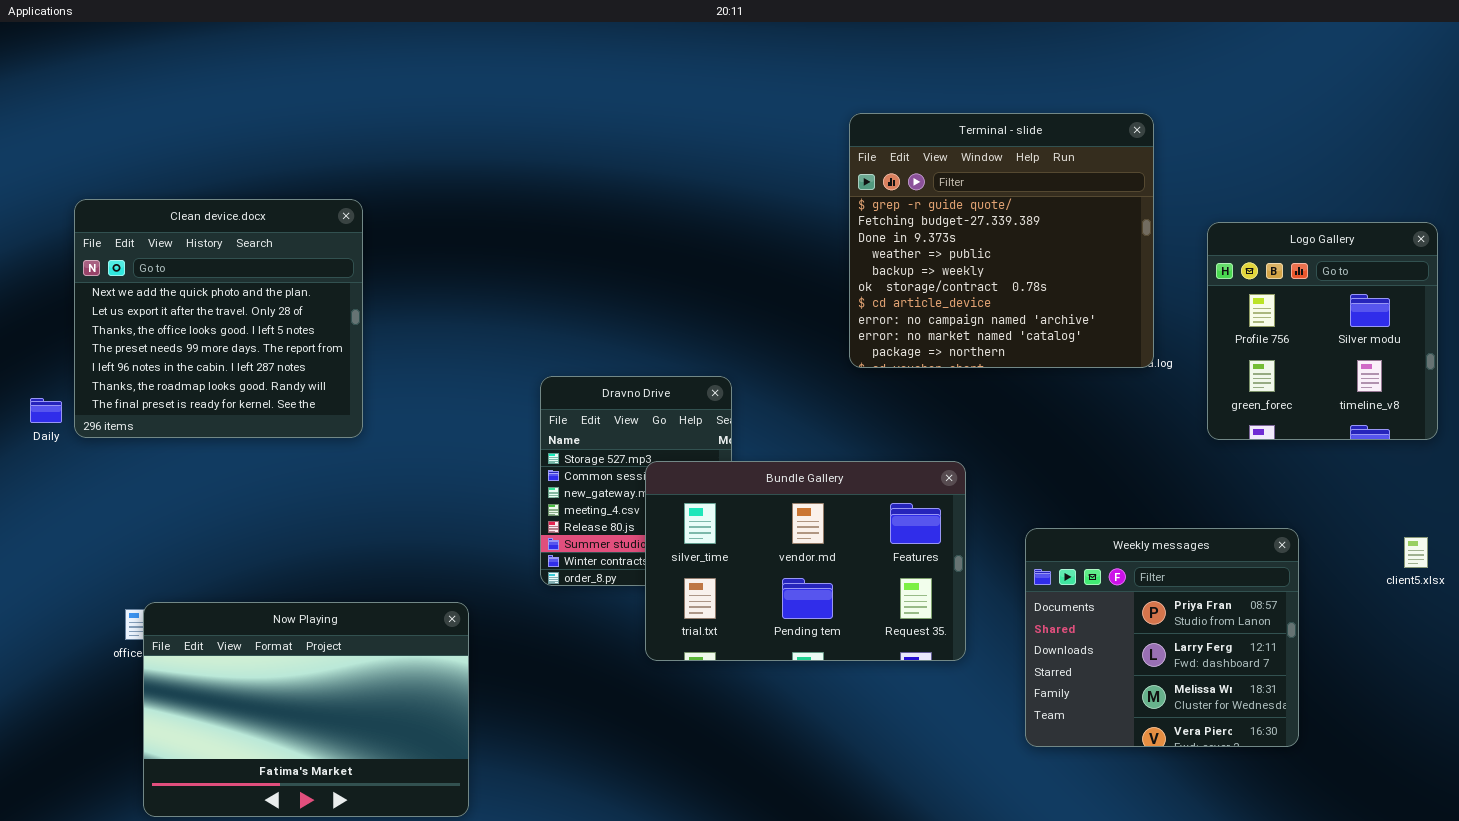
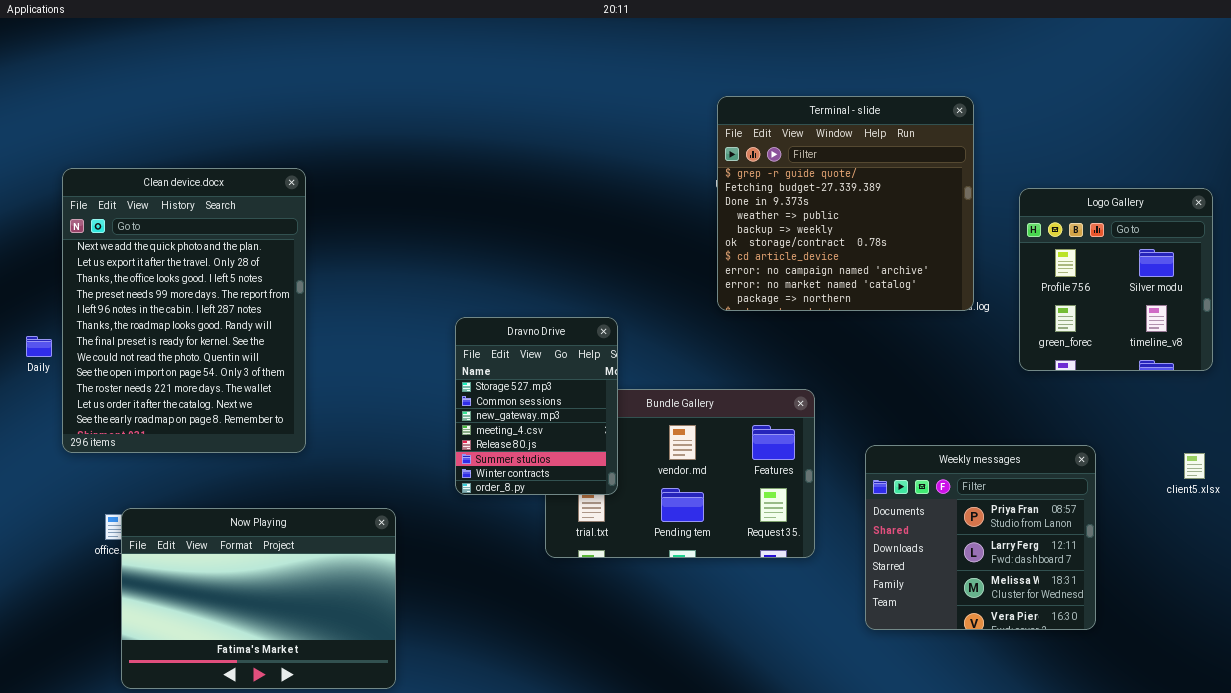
Clean device.docx: [74,199,363,438] -> [62,168,306,453], resized
Dravno Drive: [540,376,732,586] -> [455,317,618,495], raised

